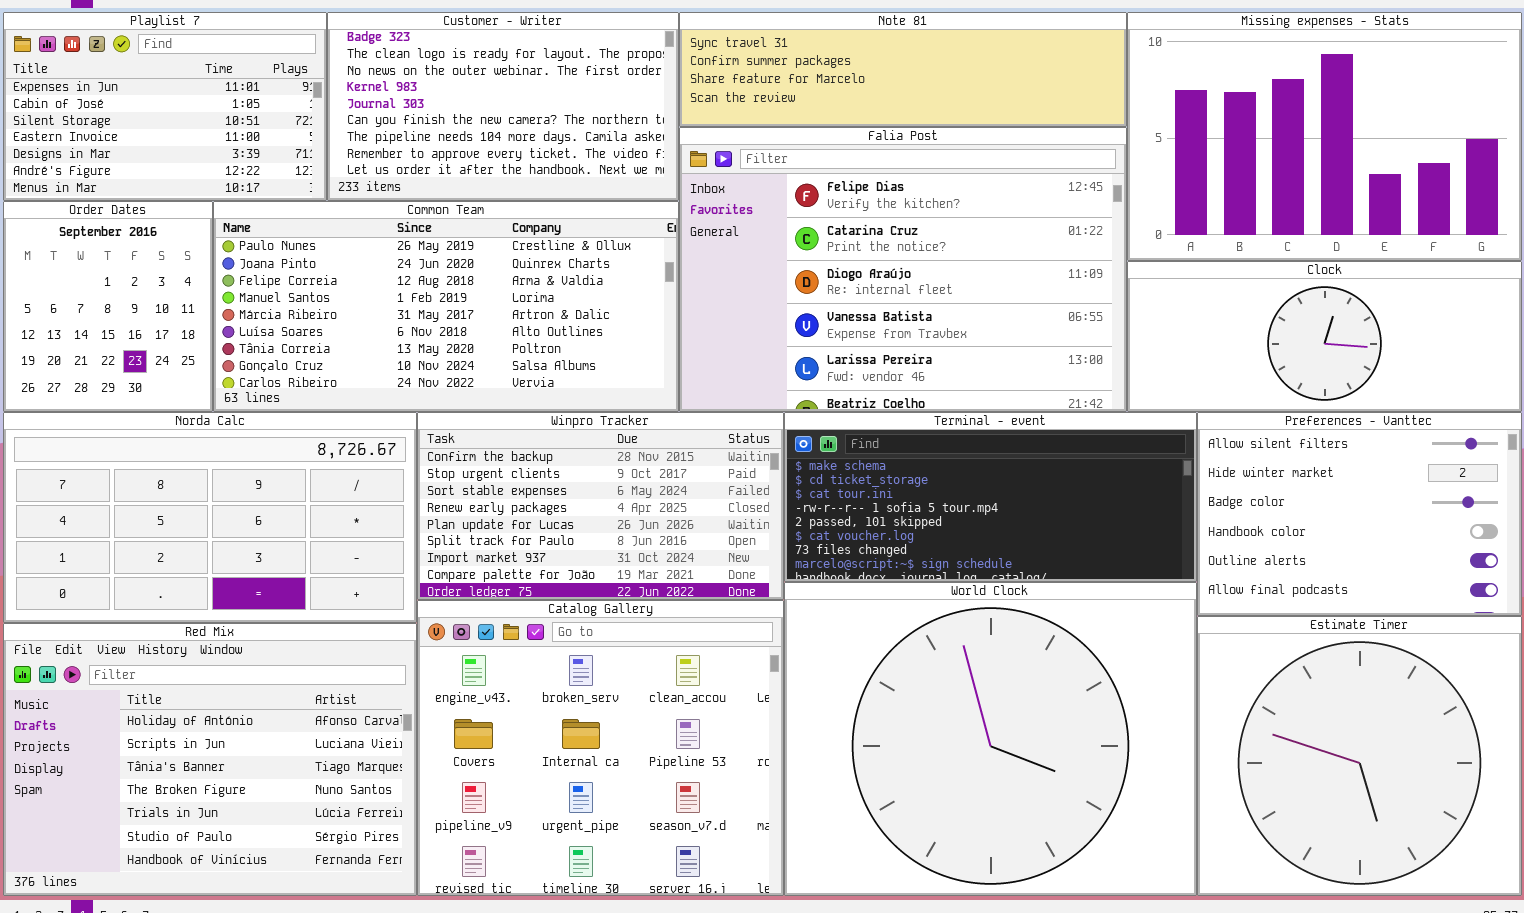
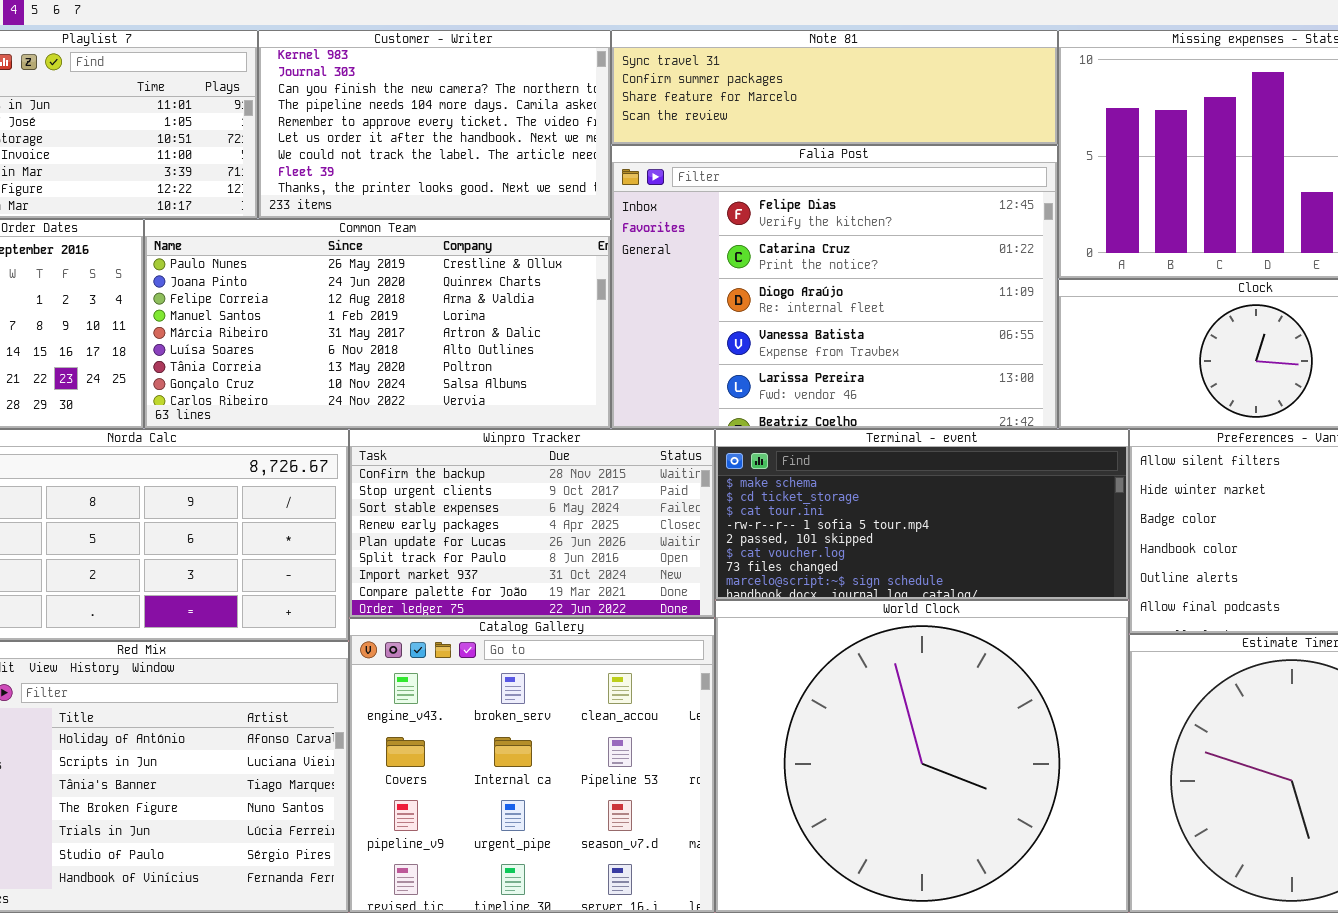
Customer - Writer: [327,12,679,201] -> [258,30,611,219], scrolled down 3 rows

